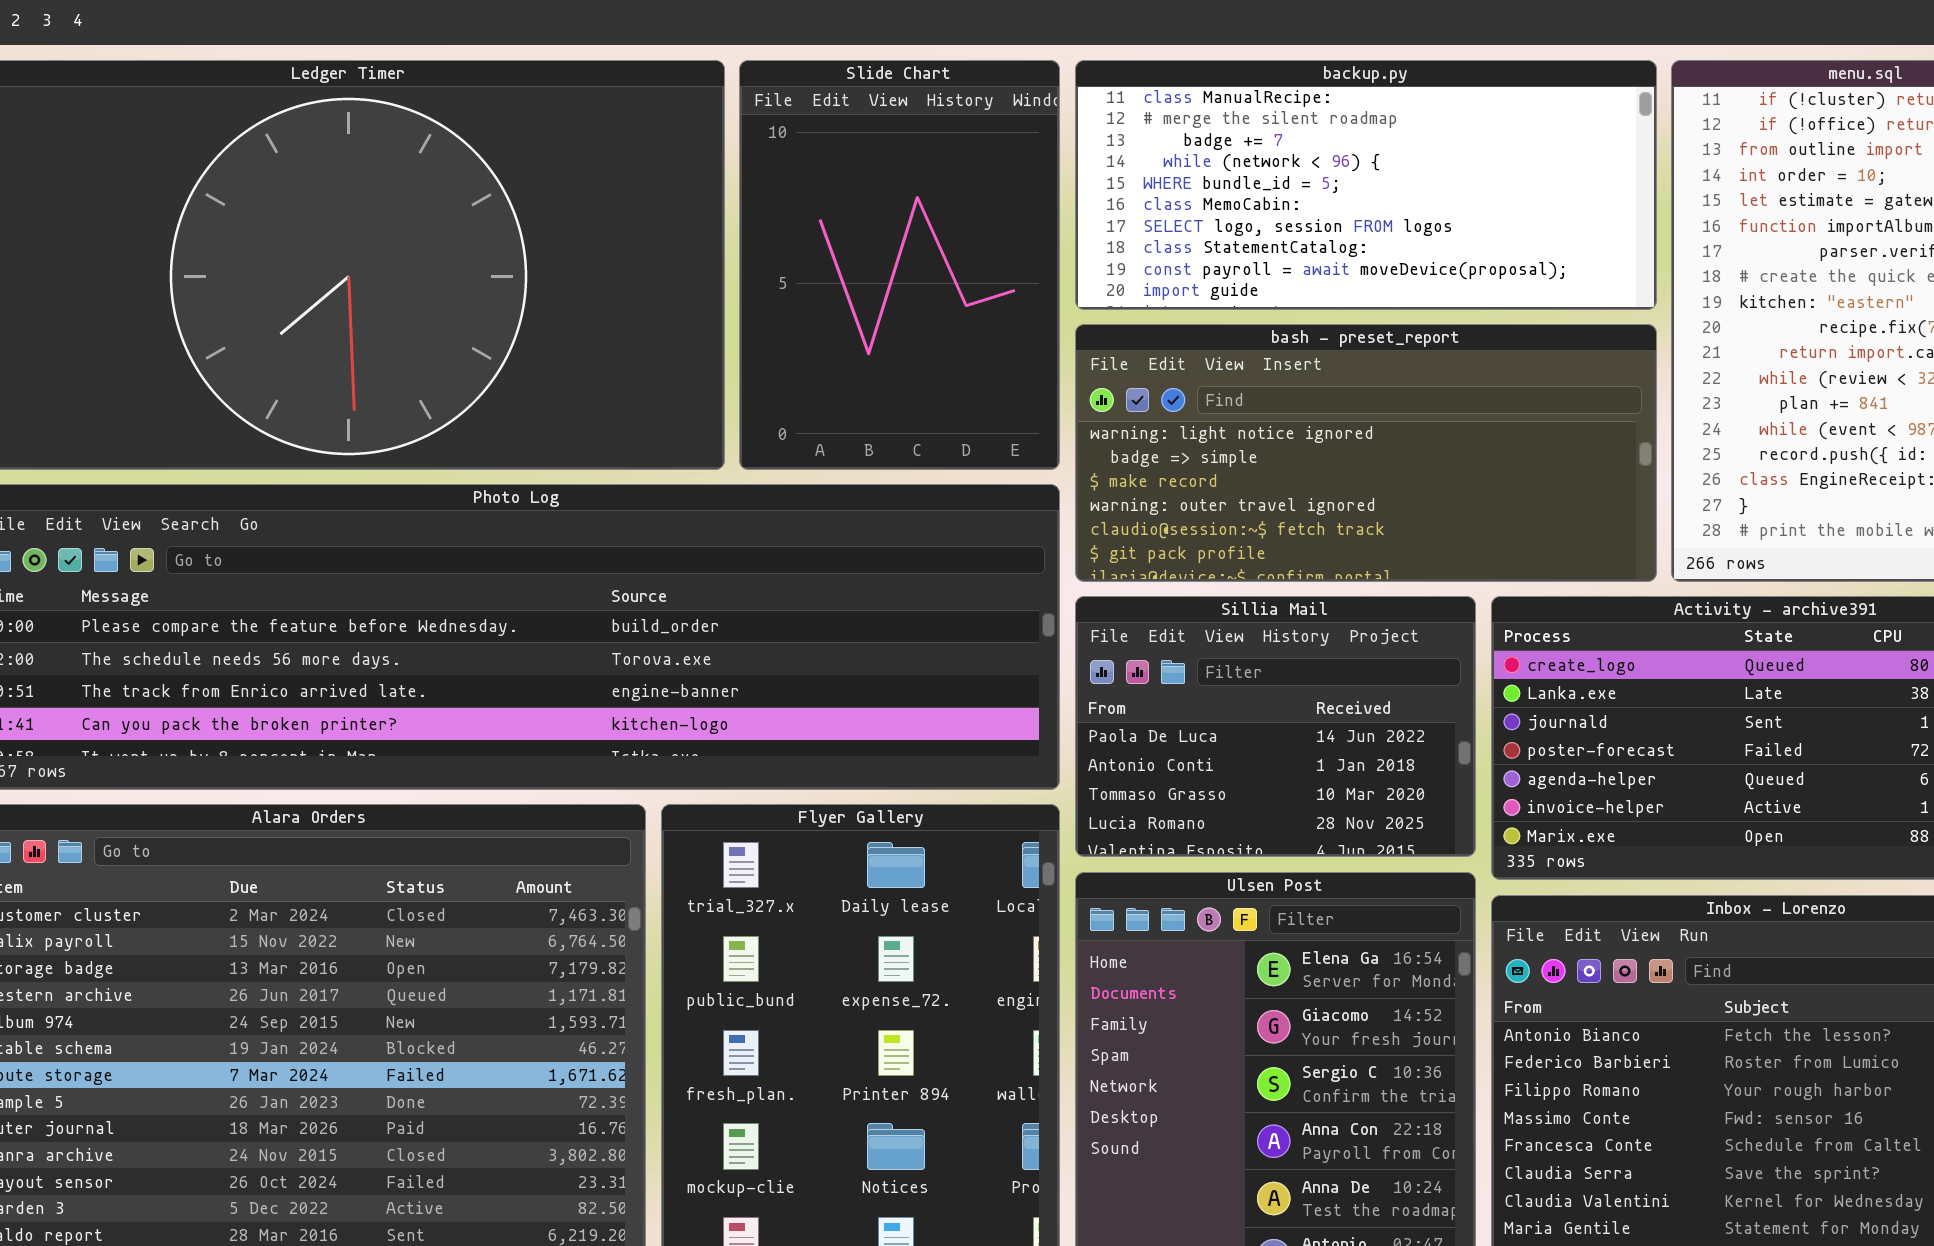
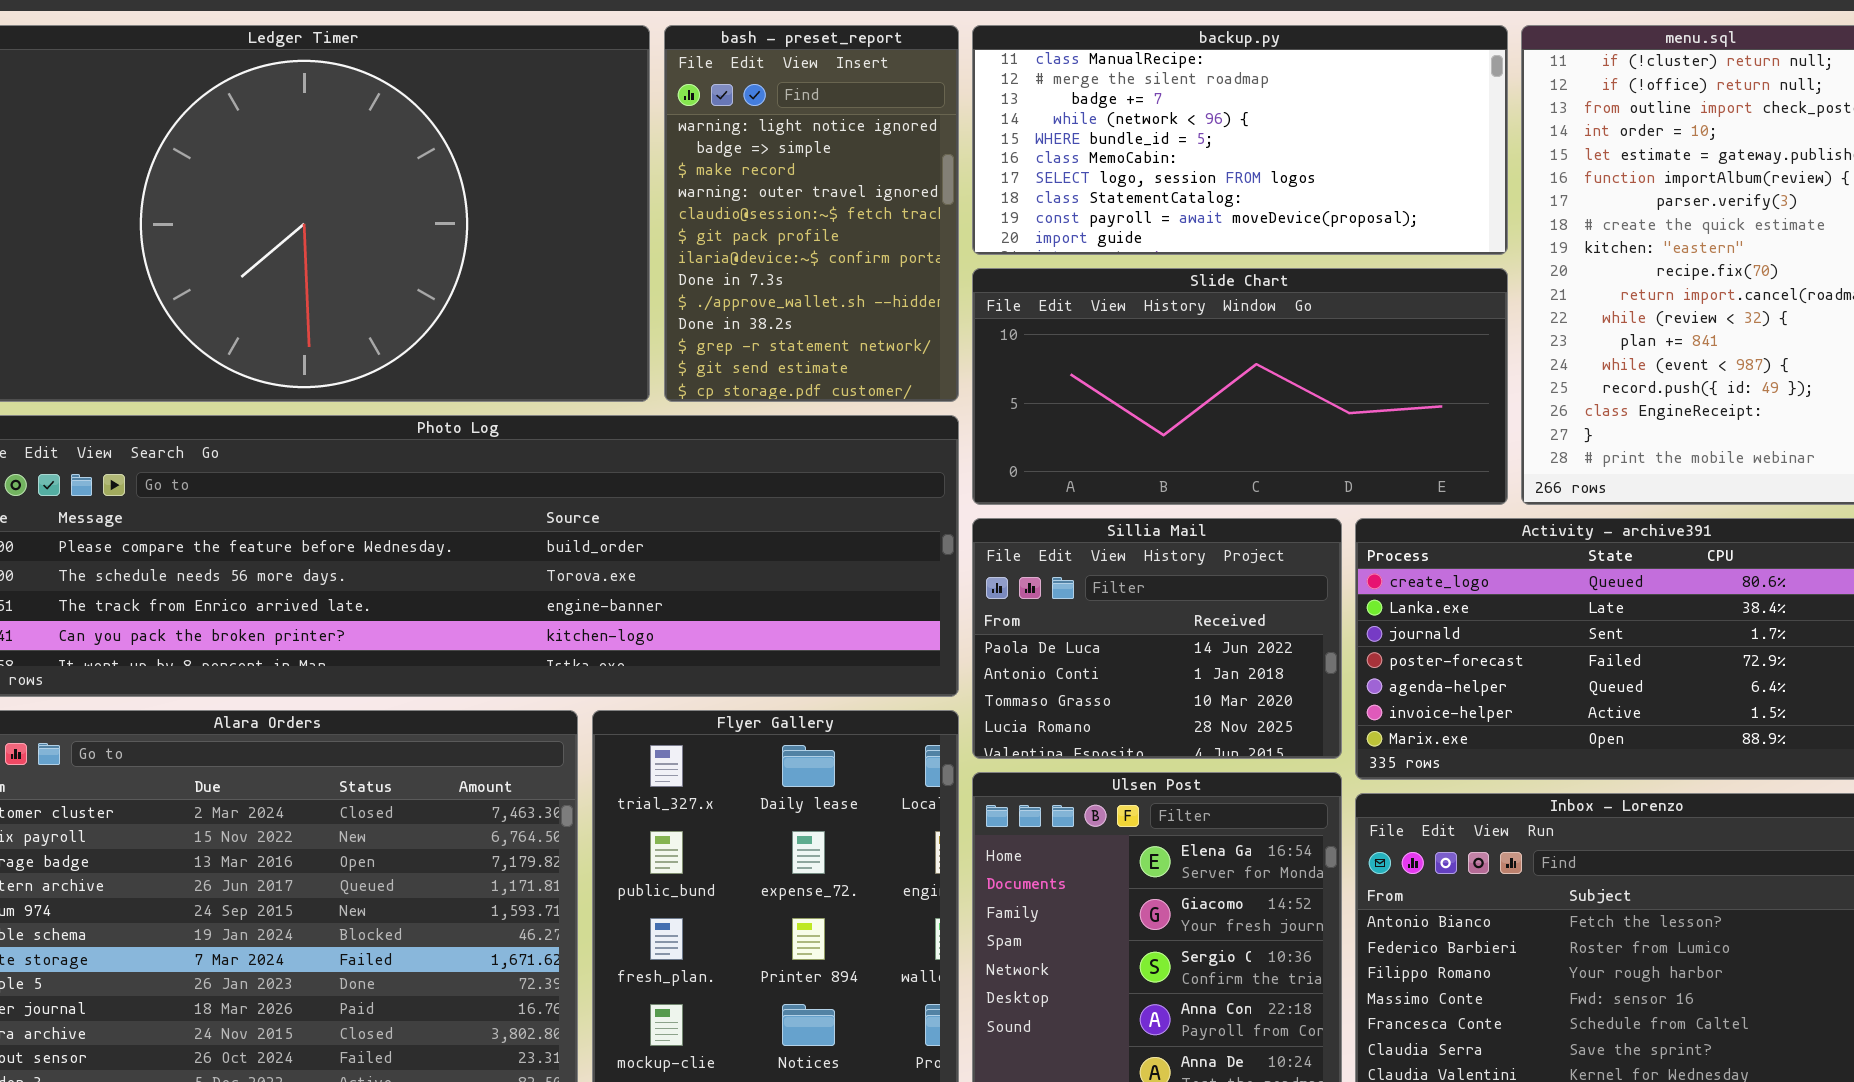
Slide Chart: [739,60,1060,470] -> [972,268,1508,505], moved, resized
bash - preset_report: [1075,324,1657,582] -> [664,25,959,402], moved, resized

